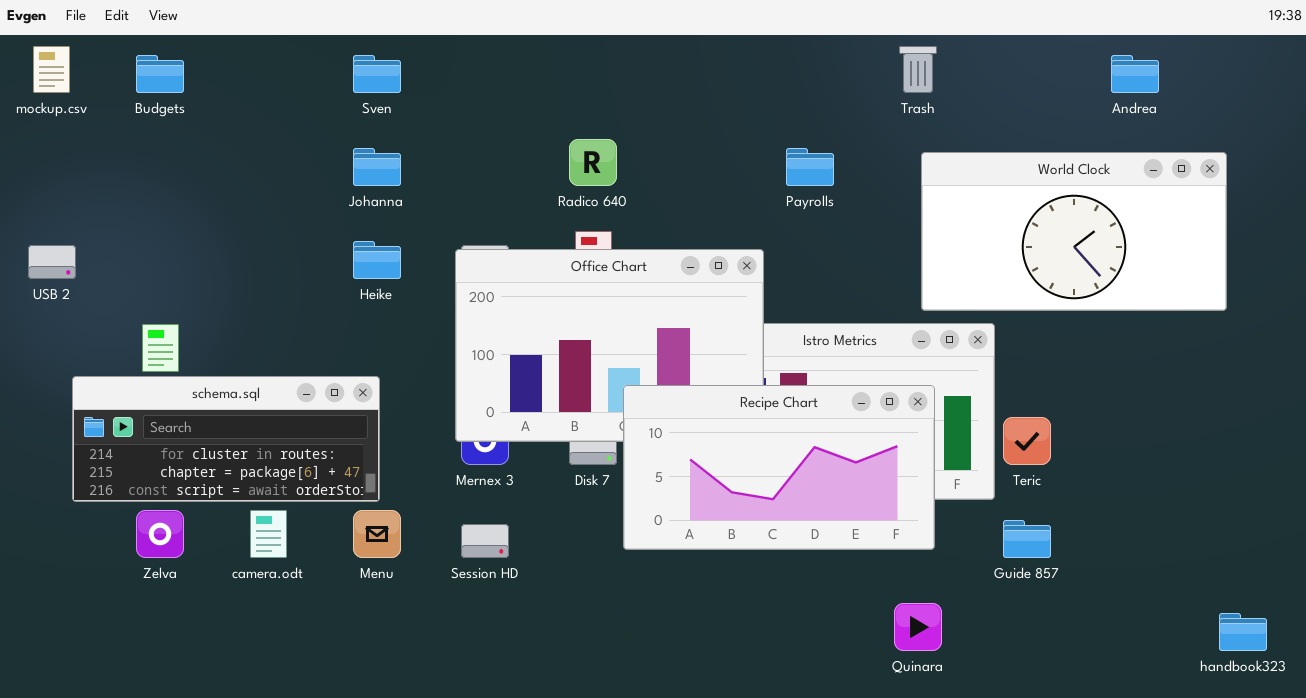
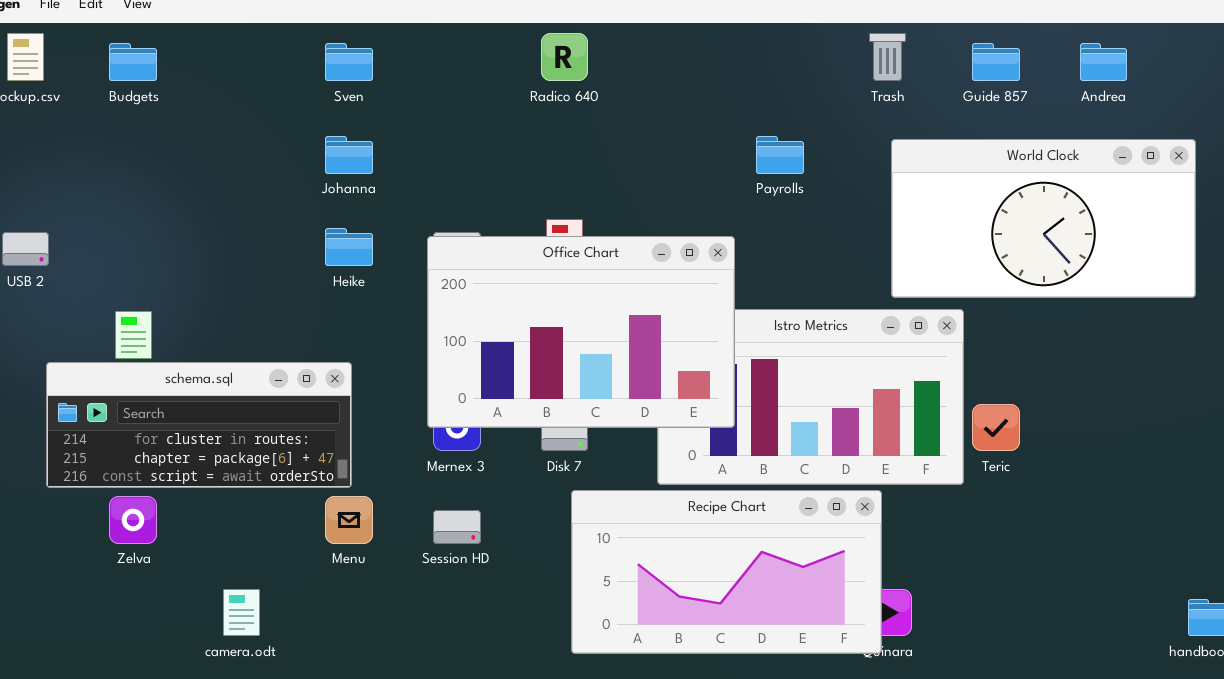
Radico 640: [569,139,617,186] -> [541,33,588,81], moved
Recipe Chart: [623,385,935,550] -> [571,490,882,654], moved
camera.odt: [250,510,287,558] -> [223,589,260,636], moved
Guide 857: [1003,520,1051,558] -> [972,43,1020,81], moved

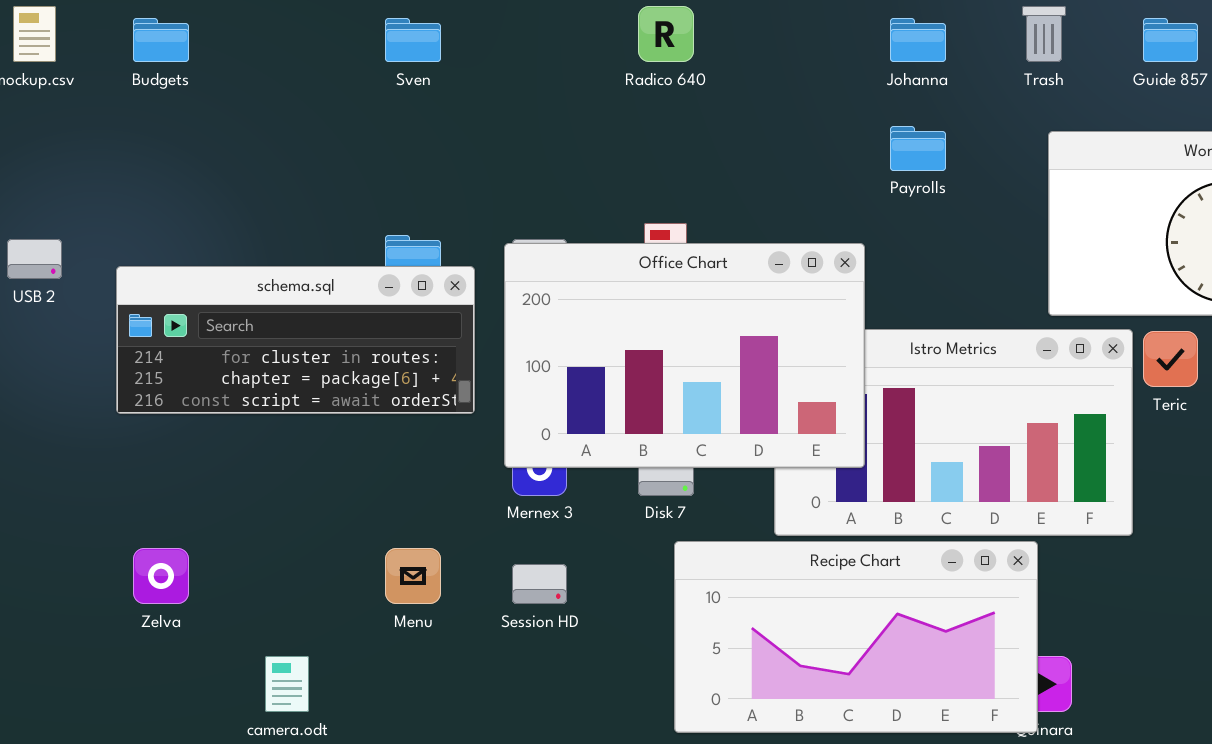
Johanna: [325,136,373,174] -> [890,18,946,62], moved
schema.sql: [46,362,352,488] -> [116,266,475,414], moved
Teric: [972,404,1020,451] -> [1143,331,1198,387], moved

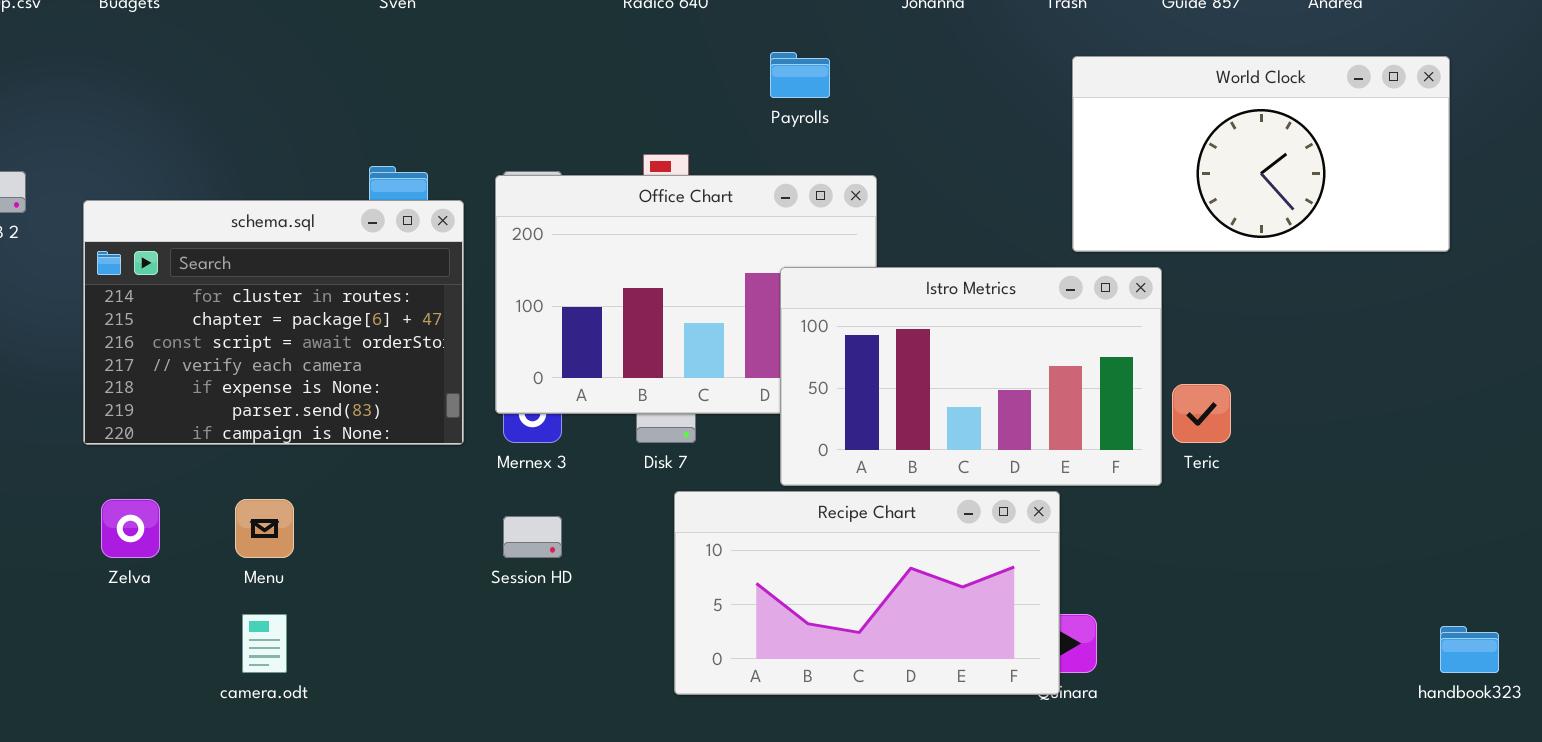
Payrolls: [890,126,946,171] -> [770,52,830,98], moved
schema.sql: [116,266,475,414] -> [83,200,464,445], resized
Istro Metrics: [774,329,1133,536] -> [780,267,1162,486], raised
Teric: [1143,331,1198,387] -> [1172,384,1231,443], moved
Menu: [385,548,441,604] -> [235,499,294,558], moved

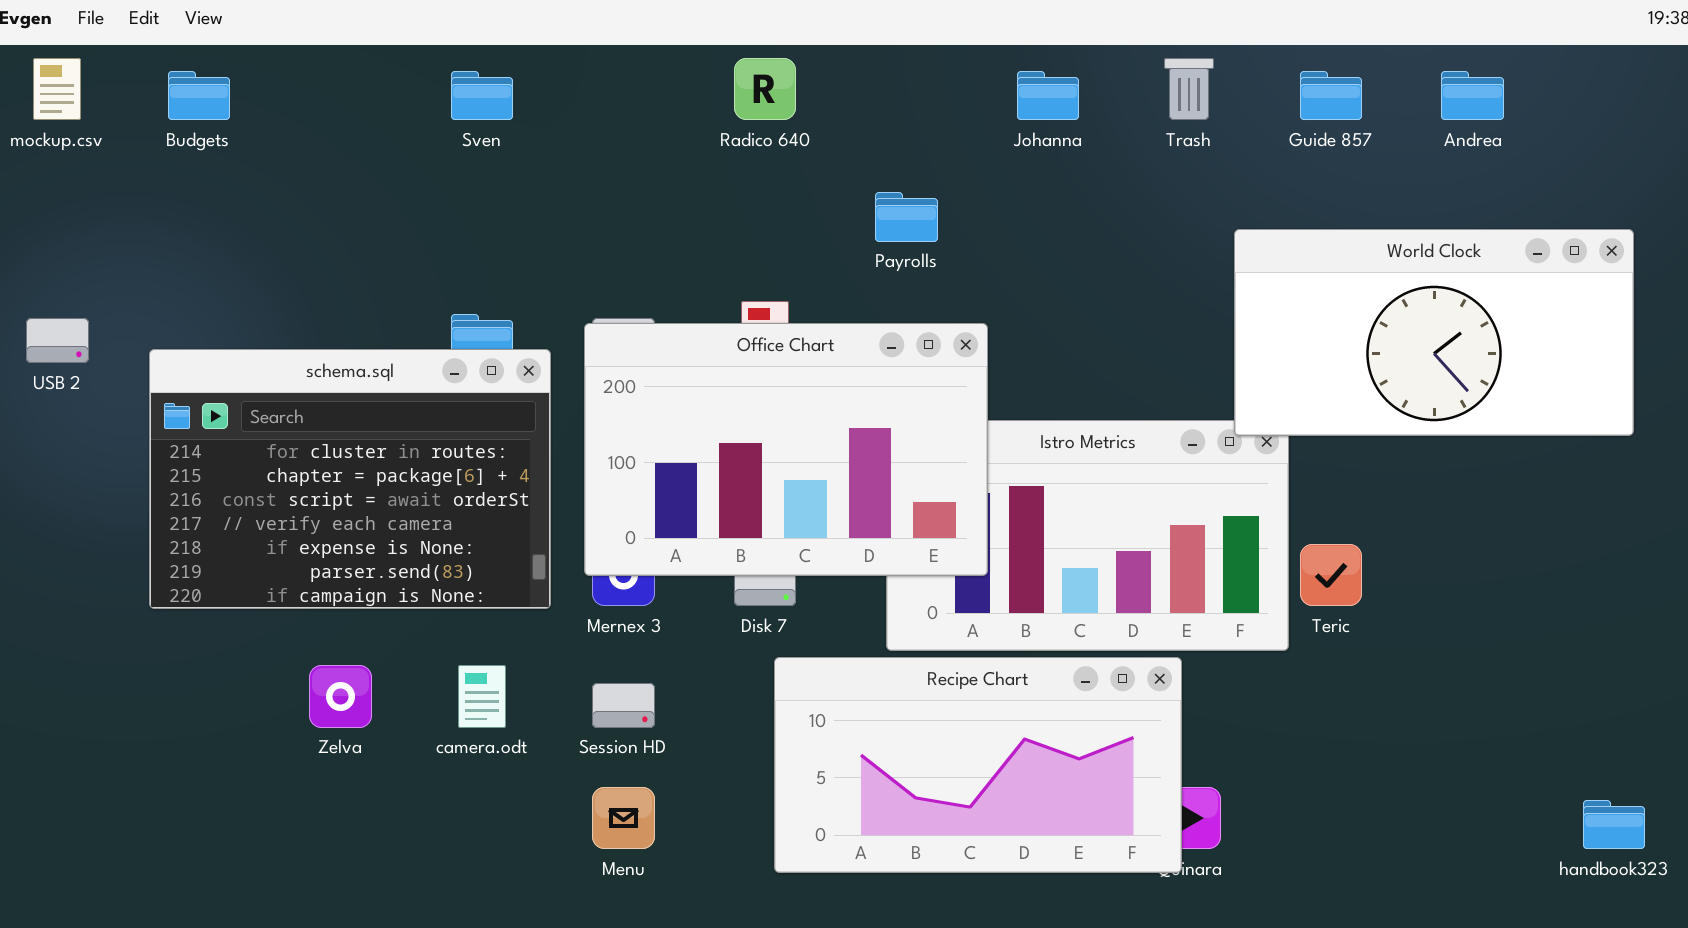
World Clock: [1072,56,1450,252] -> [1234,229,1634,436], moved
Office Chart: [495,175,877,414] -> [584,323,988,576], raised
Zelva: [101,499,160,558] -> [309,665,372,728], moved
Menu: [235,499,294,558] -> [592,787,655,849], moved
camera.odt: [242,614,287,673] -> [458,665,506,728], moved

